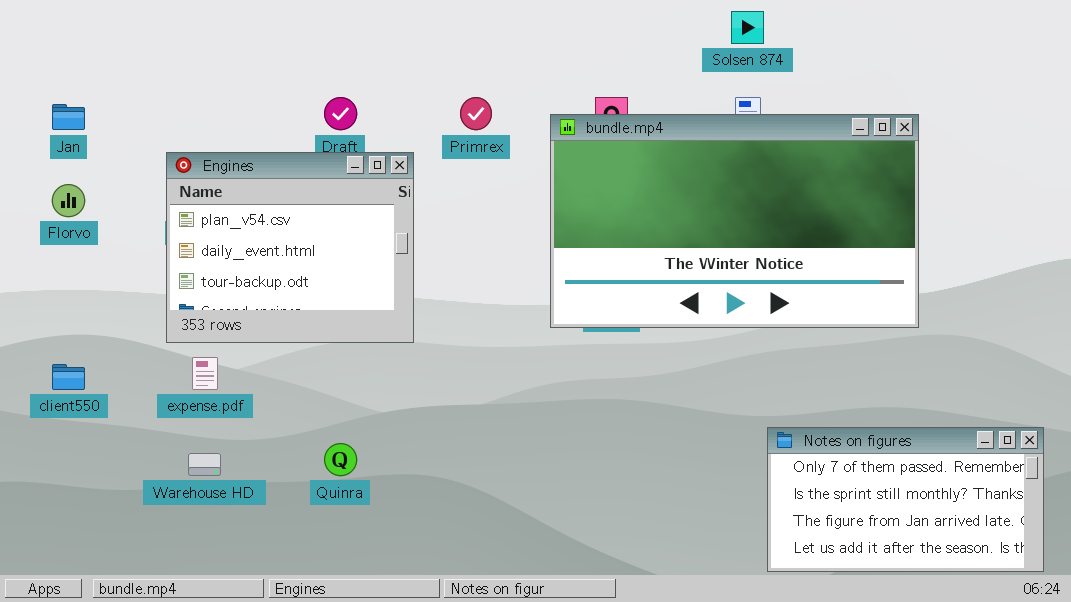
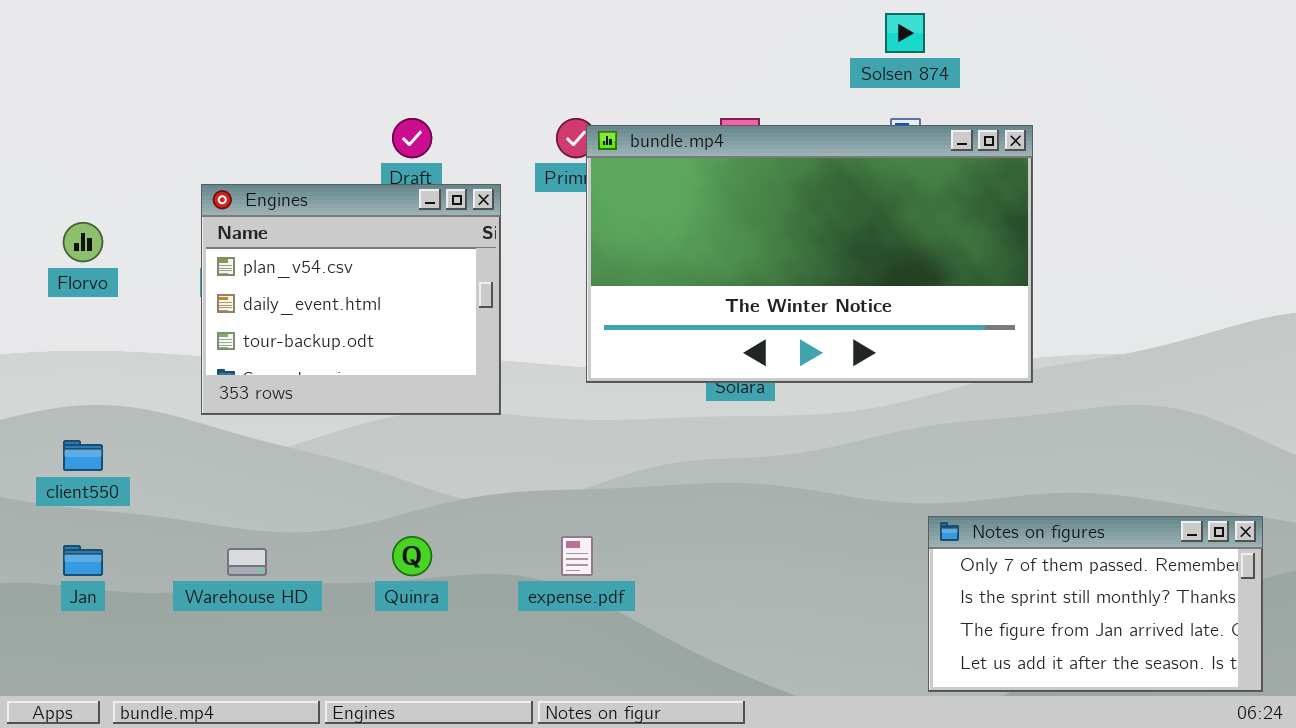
Jan: [52,104,85,130] -> [63,545,103,576], moved
bundle.mp4: [550,114,919,328] -> [586,125,1033,383], moved
expense.pdf: [192,357,218,390] -> [561,536,593,576], moved

